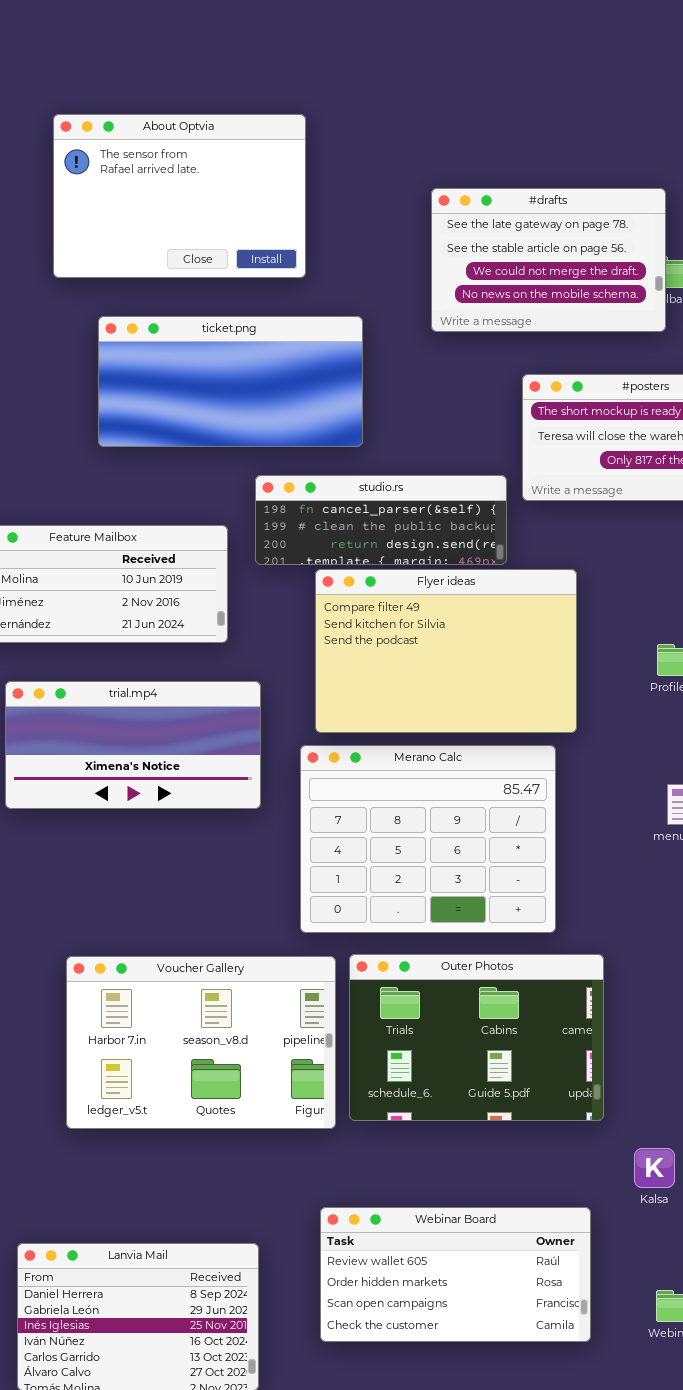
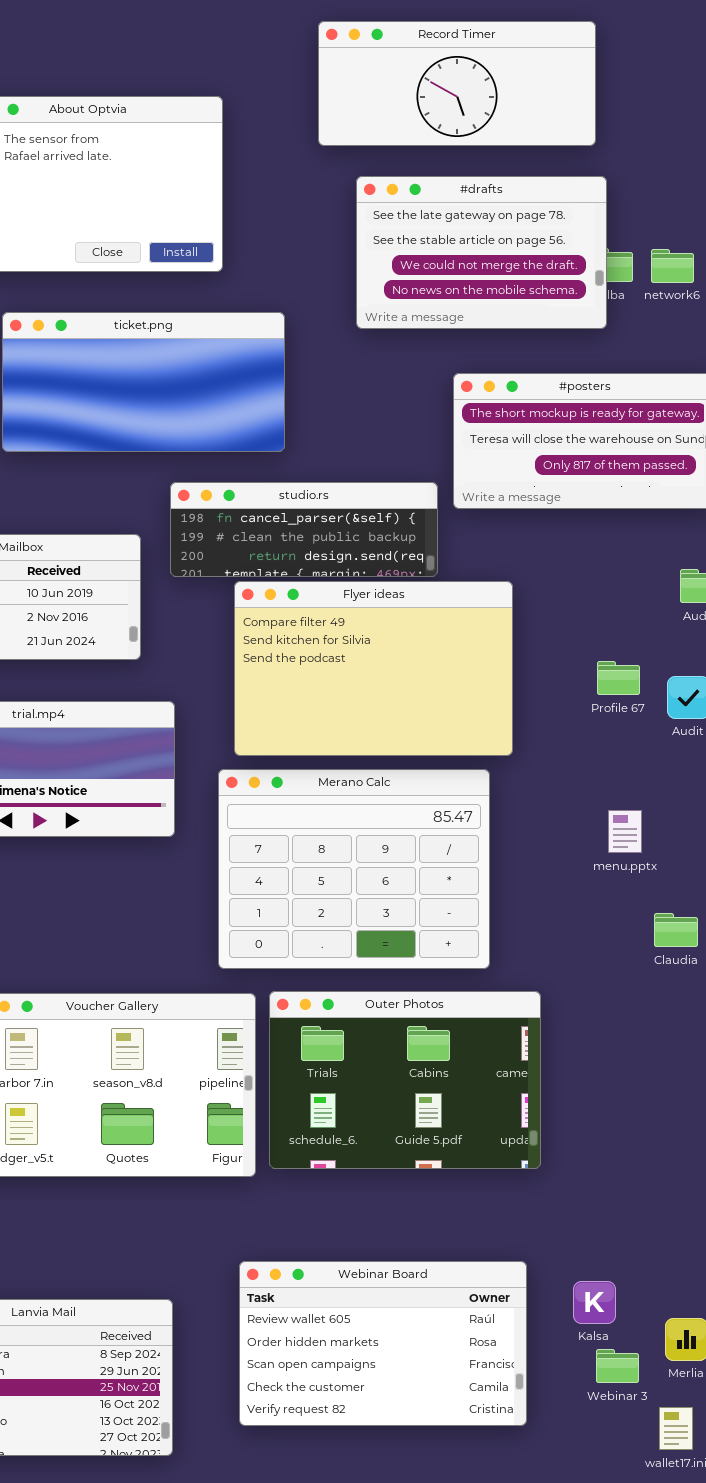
Record Timer: none -> [318,21,596,146], opened
Kalsa: [634,1148,675,1188] -> [573,1281,616,1324], moved
Webinar Board: [320,1207,591,1342] -> [239,1261,527,1426], resized

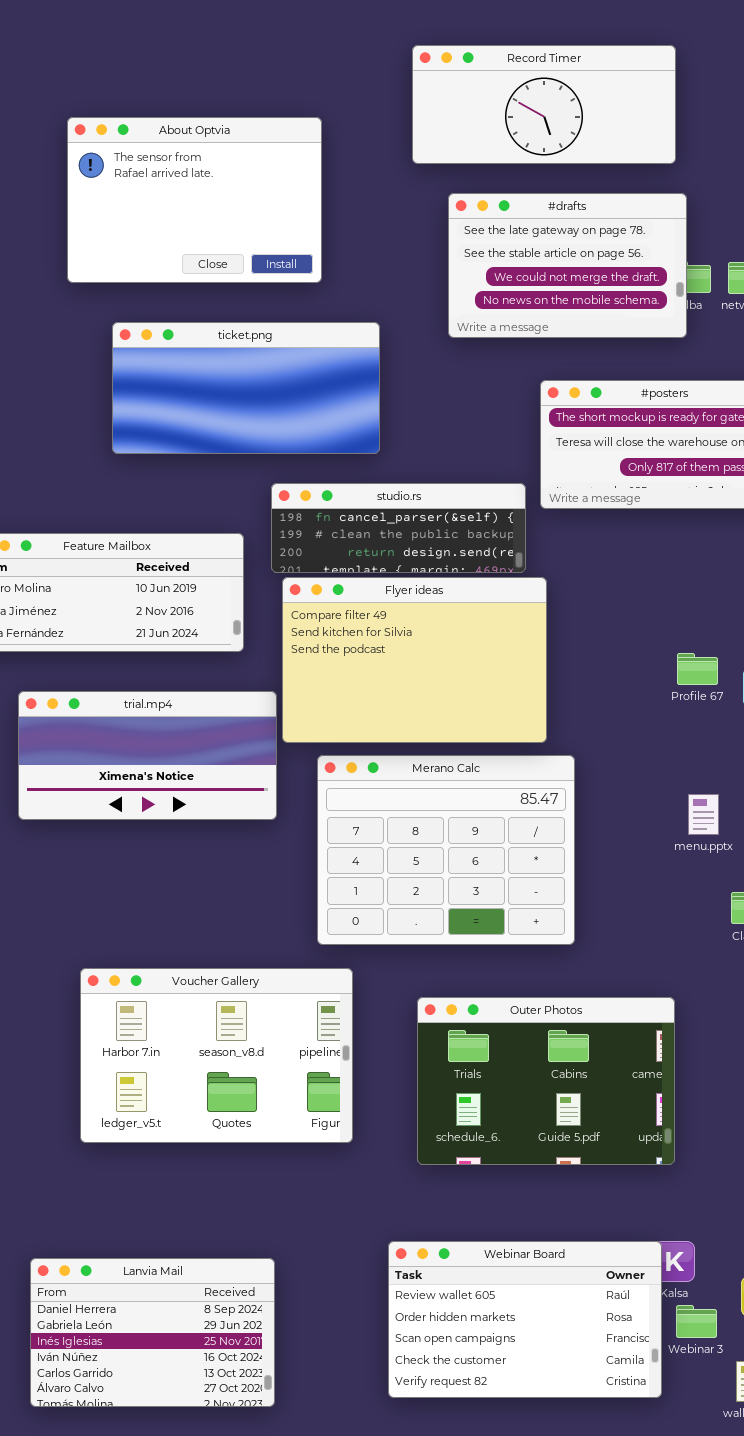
Flyer ideas: [234,581,513,756] -> [282,577,547,743], moved
Outer Photos: [269,991,541,1169] -> [417,997,675,1165], moved
Webinar Board: [239,1261,527,1426] -> [388,1241,662,1398], moved

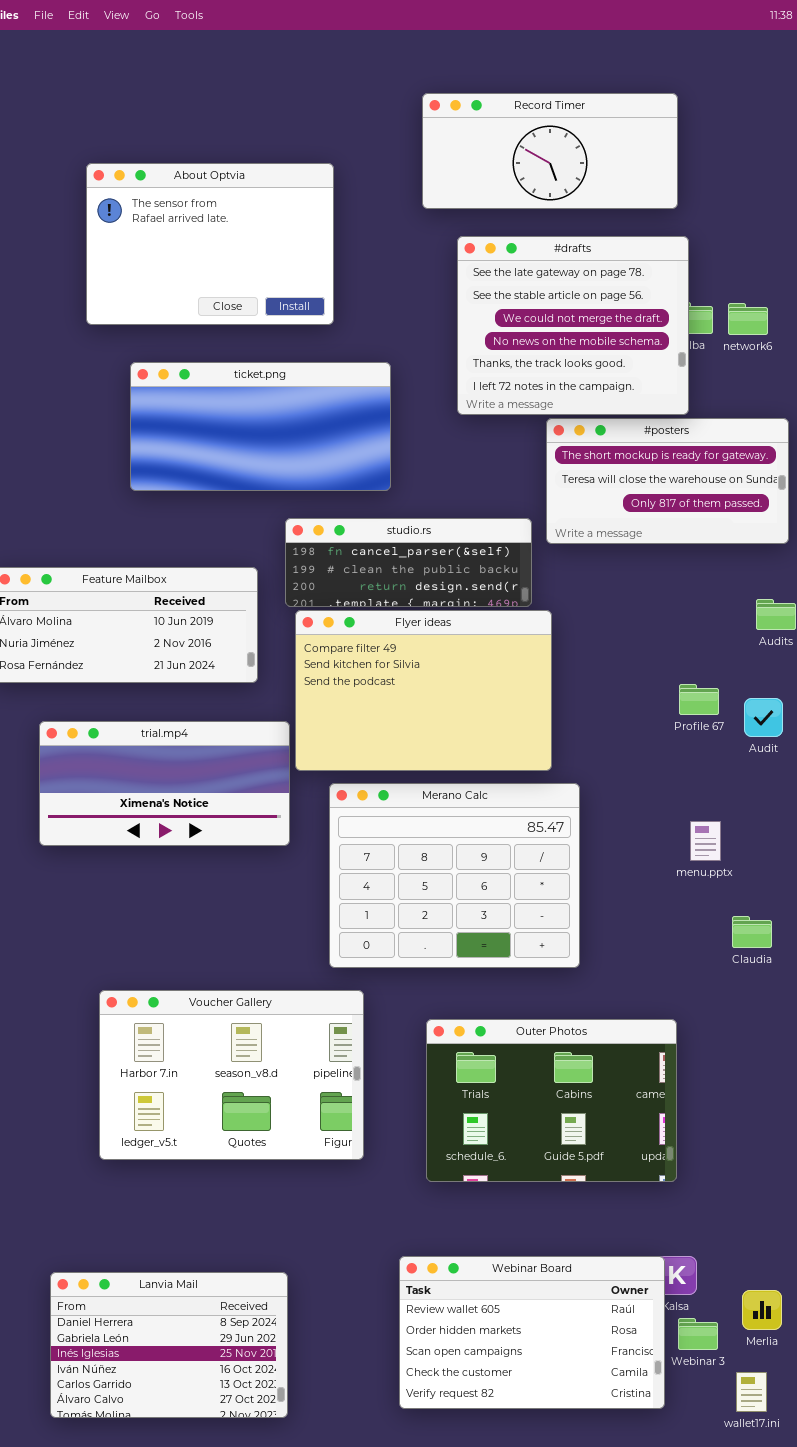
#drafts: [448,193,687,338] -> [457,236,689,415], resized

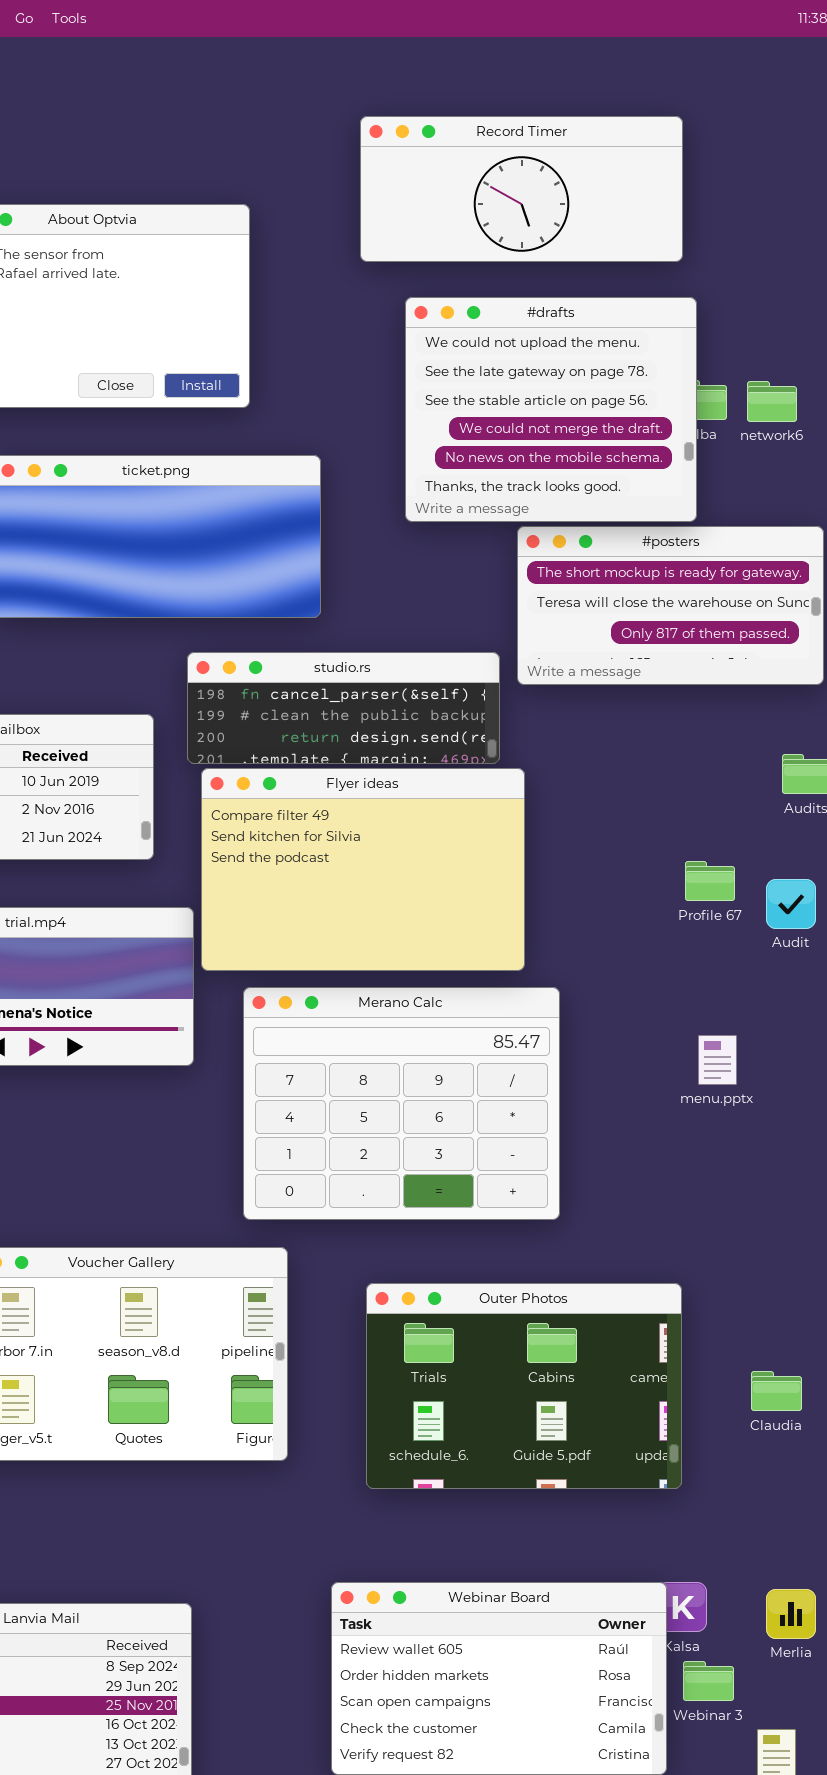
#drafts: [457,236,689,415] -> [405,297,697,522], scrolled up 1 row
Claudia: [732,916,772,948] -> [751,1371,802,1411], moved
Merlia: [742,1290,782,1330] -> [766,1589,816,1639], moved

